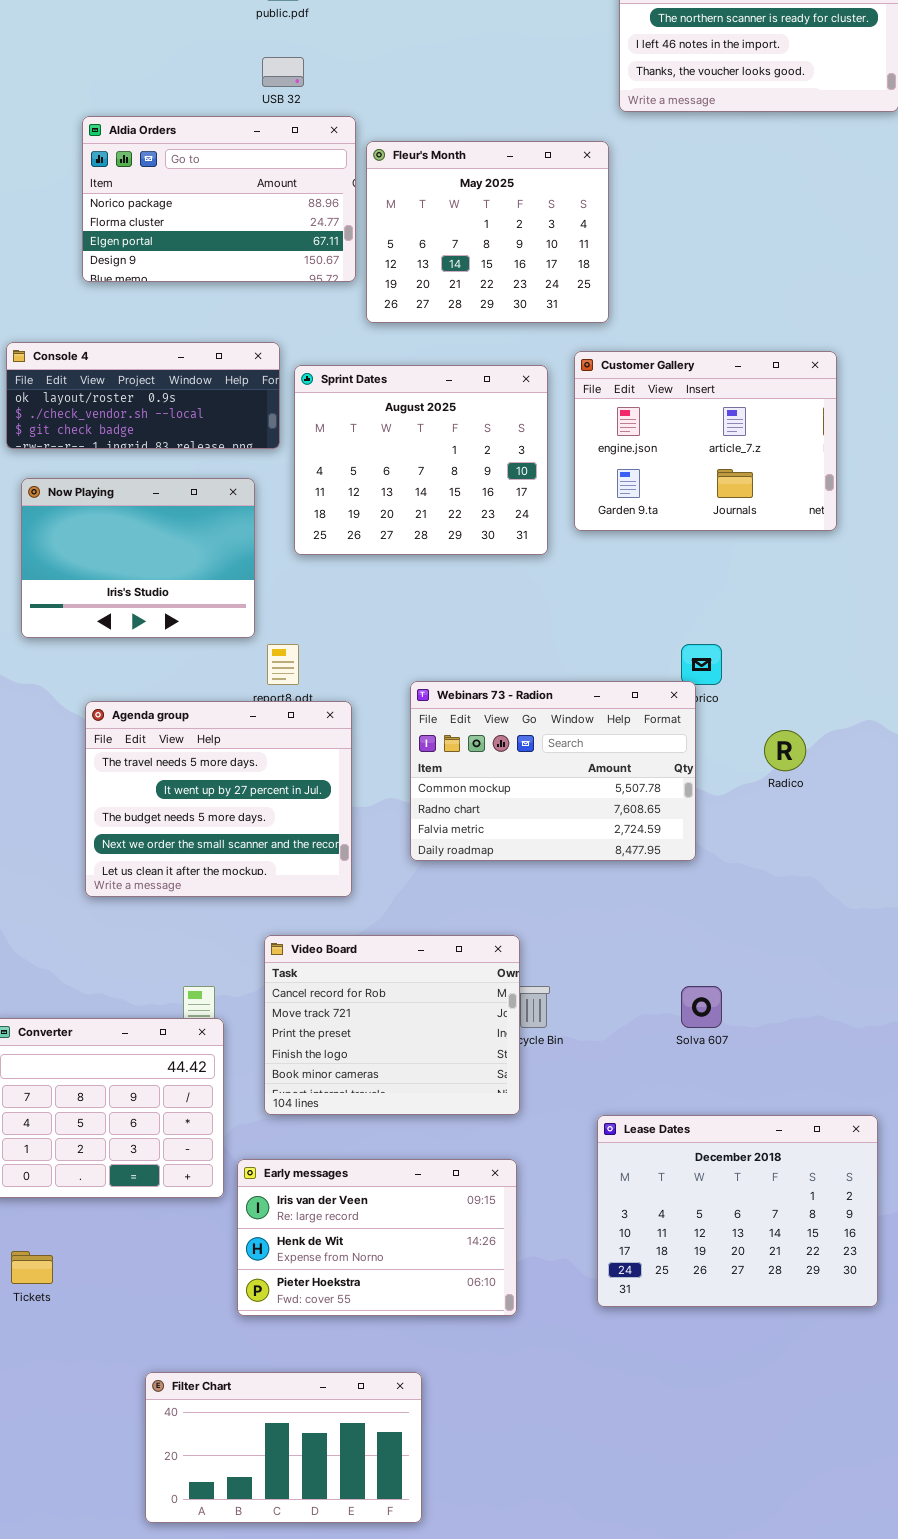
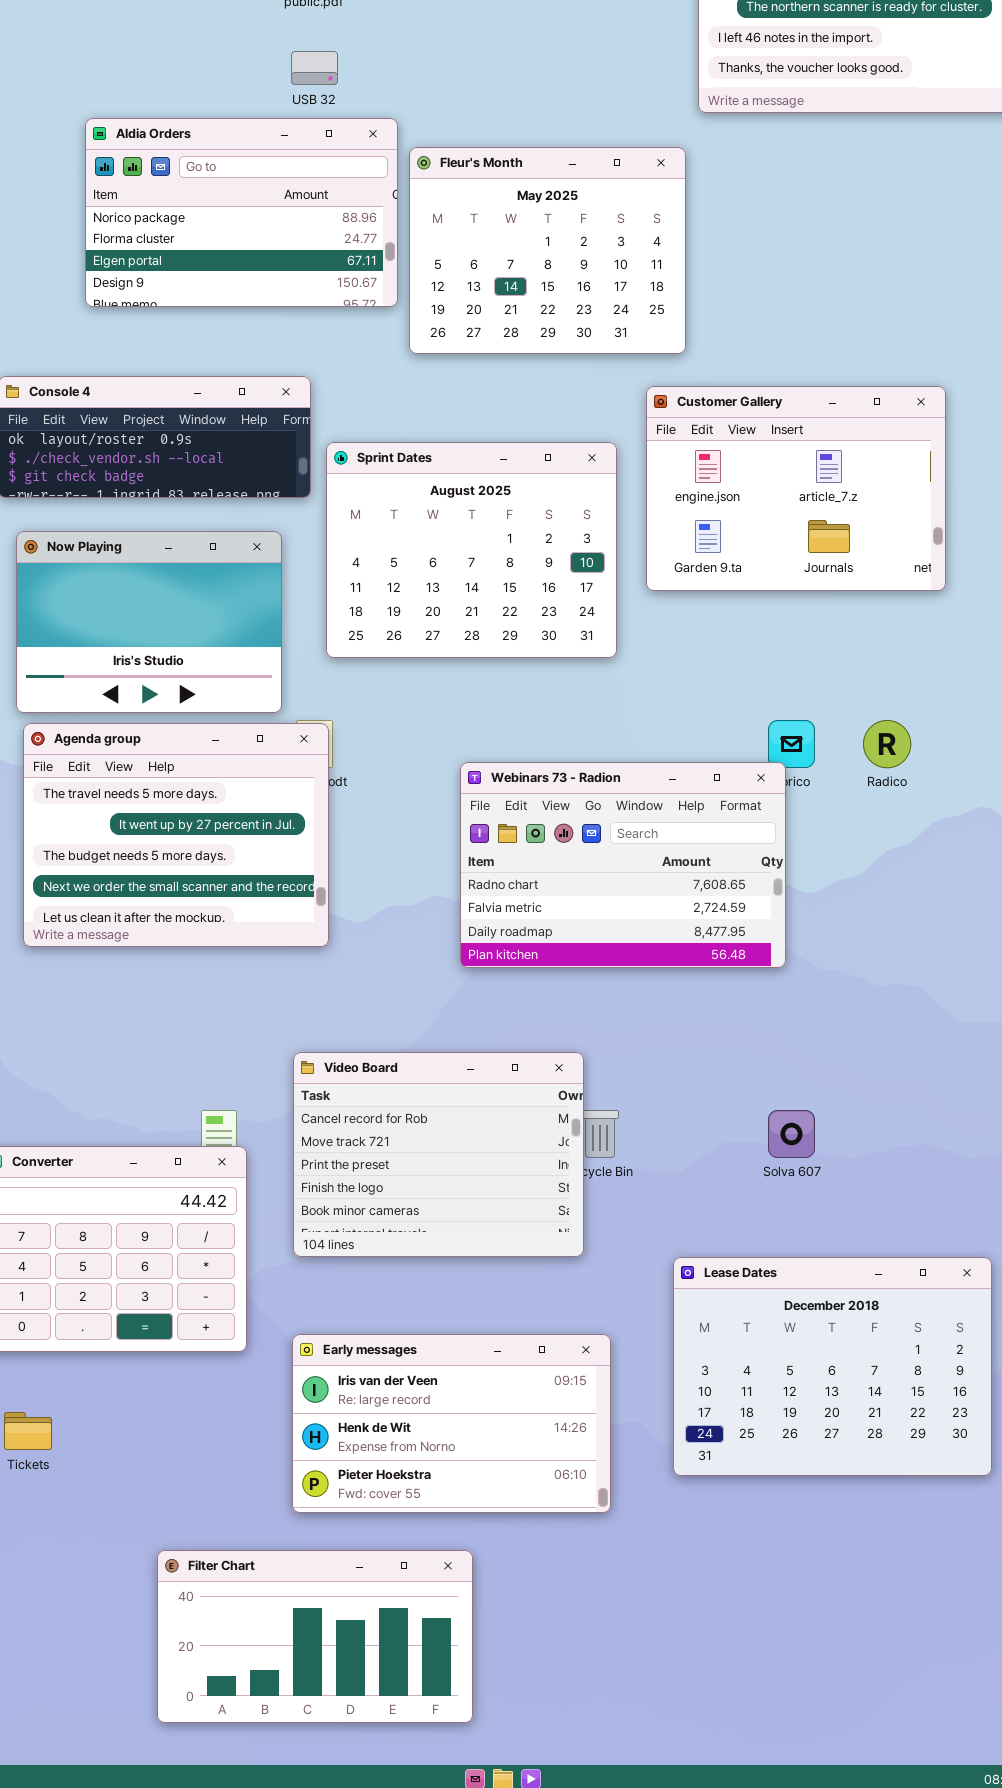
Sprint Dates: [294,365,548,555] -> [326,442,617,658], moved
Webinars 73 - Radion: [410,681,696,861] -> [460,762,786,968], scrolled down 1 row
Agenda group: [85,701,352,897] -> [23,723,329,947], moved
Radico: [764,730,806,771] -> [863,720,911,768], moved
Early messages: [237,1159,517,1316] -> [292,1334,611,1513], moved

